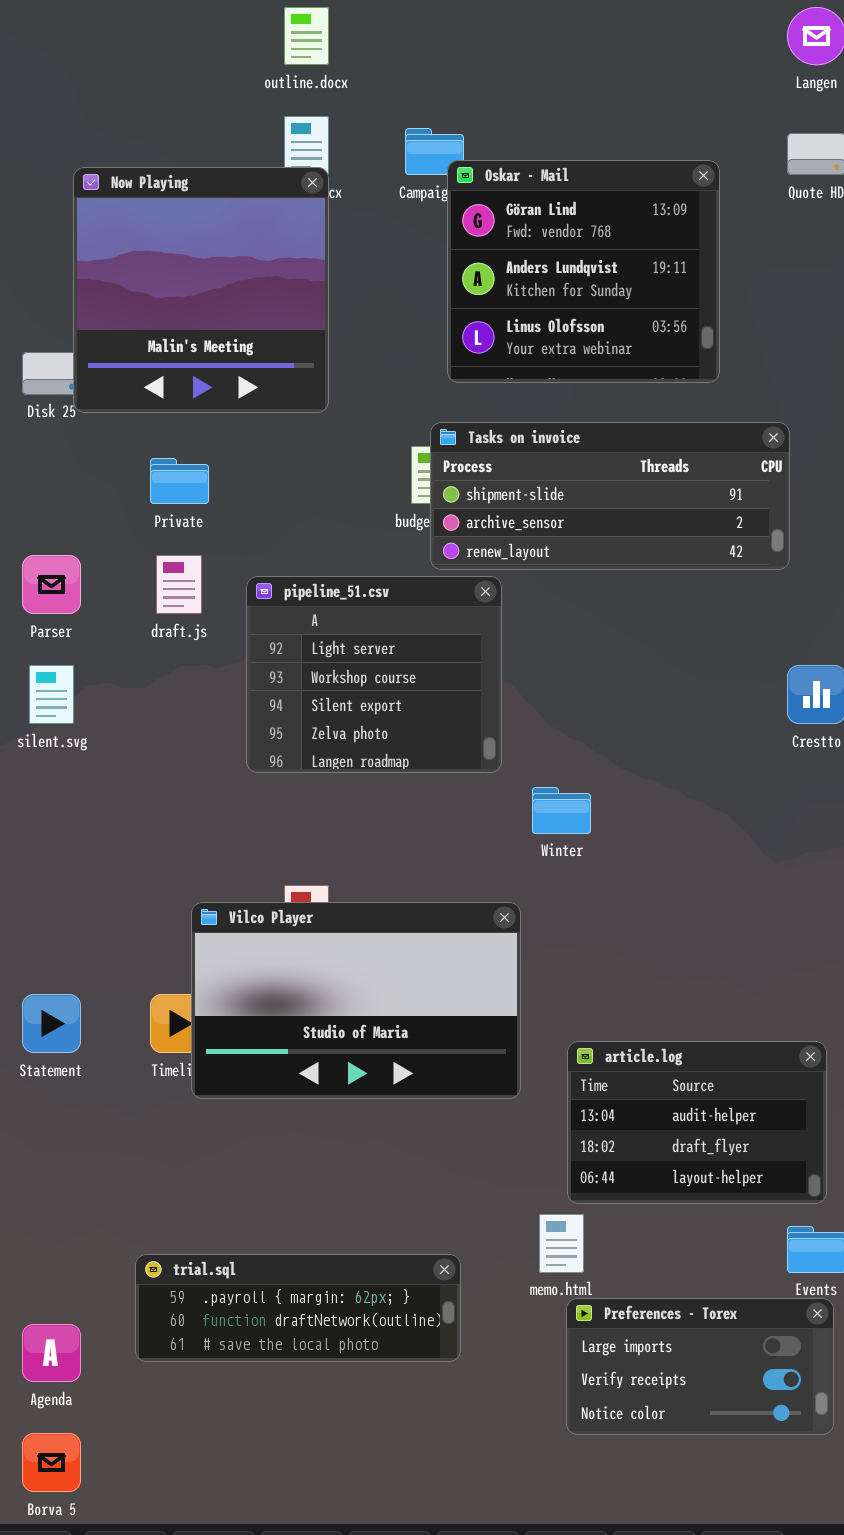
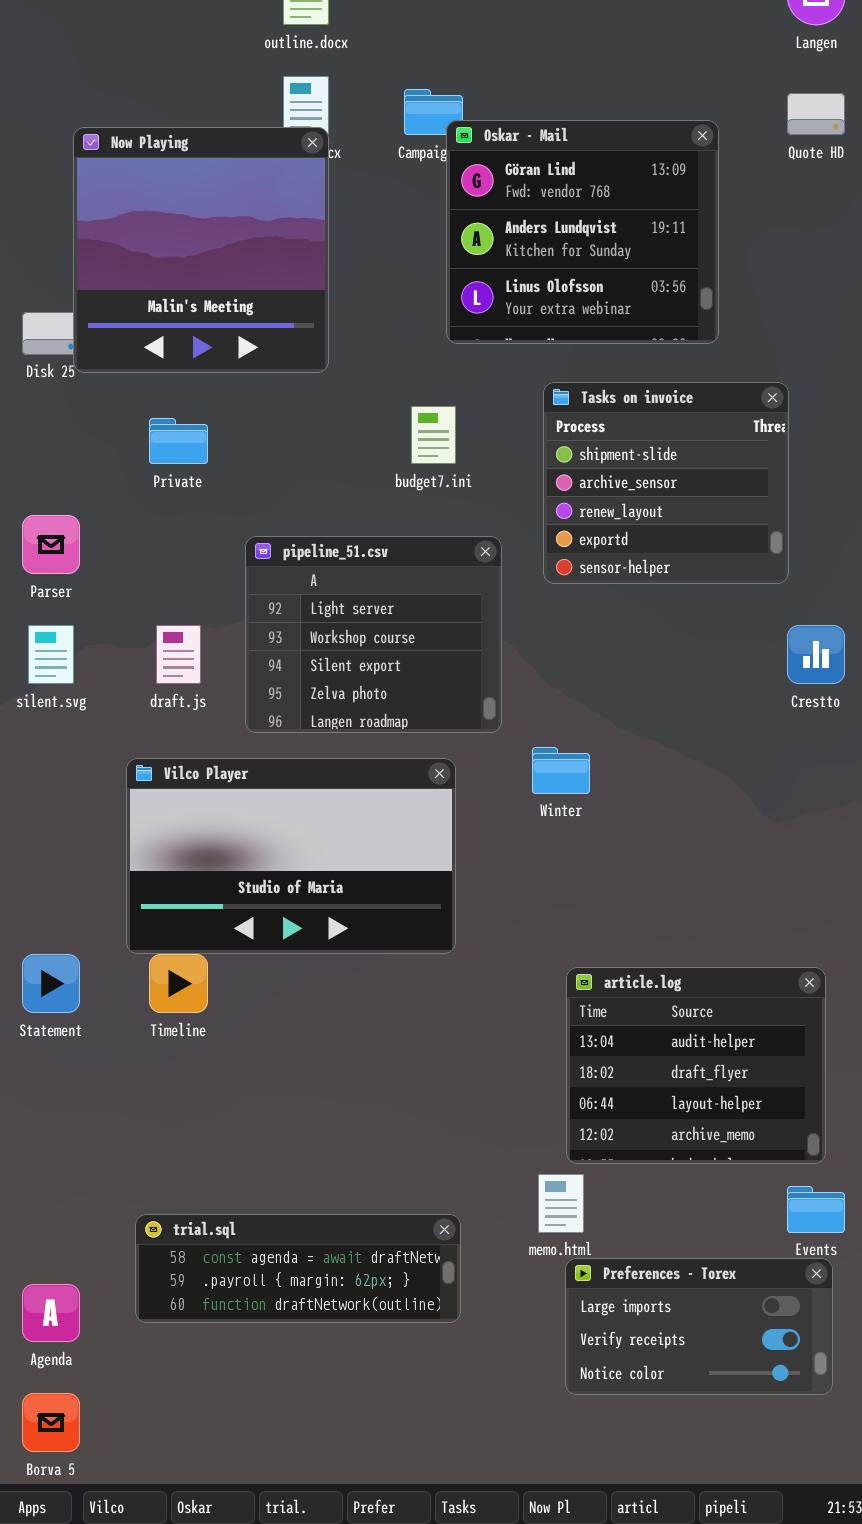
Tasks on invoice: [430,422,790,570] -> [543,382,789,584], resized
draft.js: [156,555,202,614] -> [156,625,201,684], moved
Vilco Player: [191,902,521,1099] -> [126,758,456,954], moved
article.log: [567,1041,827,1204] -> [566,967,826,1164], resized
trial.sql: [135,1254,461,1362] -> [135,1214,461,1323], scrolled up 1 row

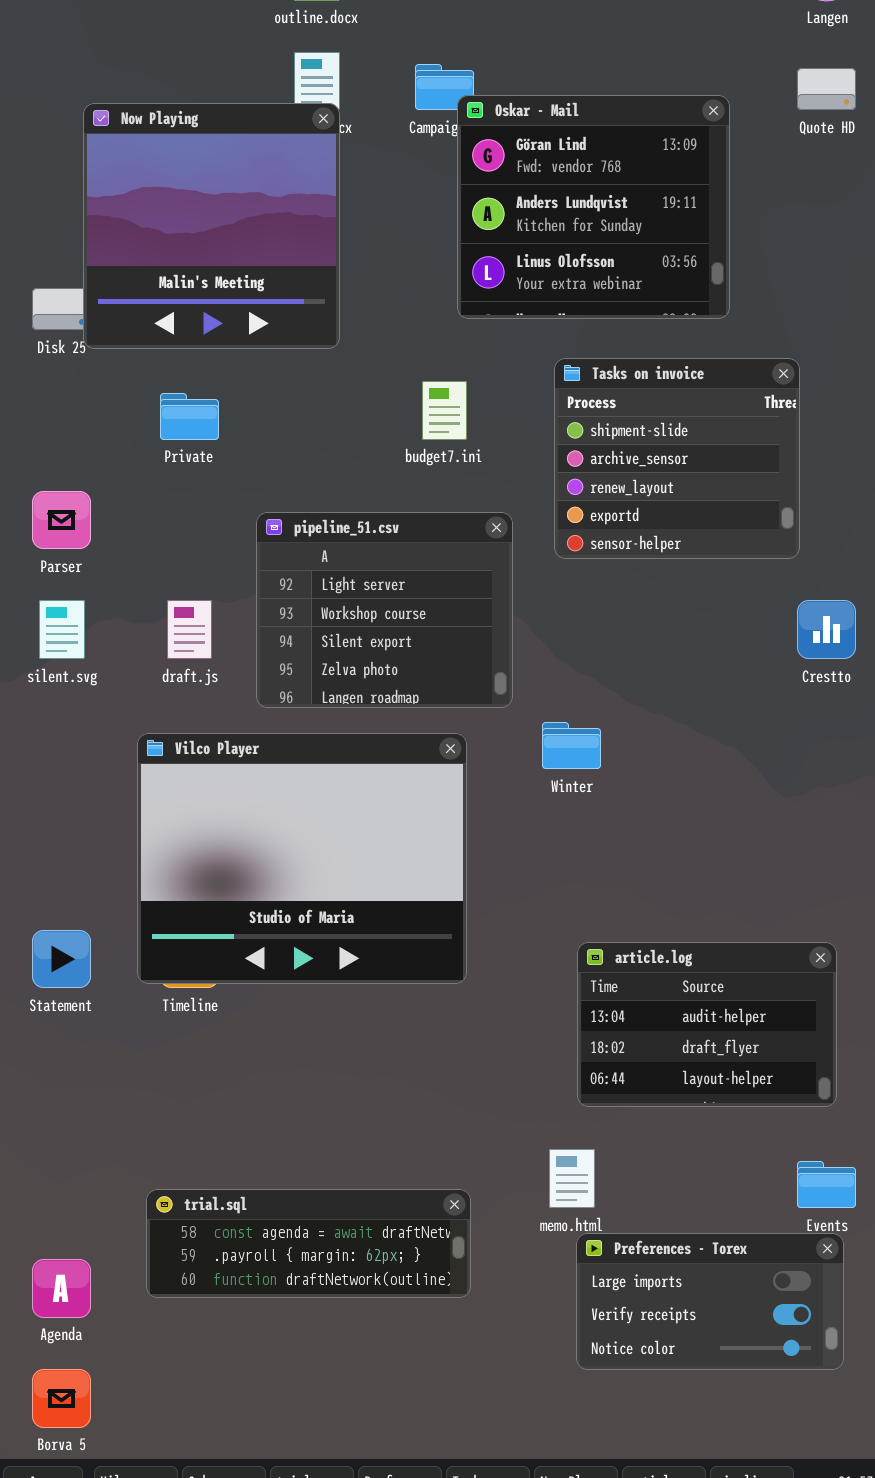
Vilco Player: [126,758,456,954] -> [137,733,467,984], resized
article.log: [566,967,826,1164] -> [577,942,837,1107], resized

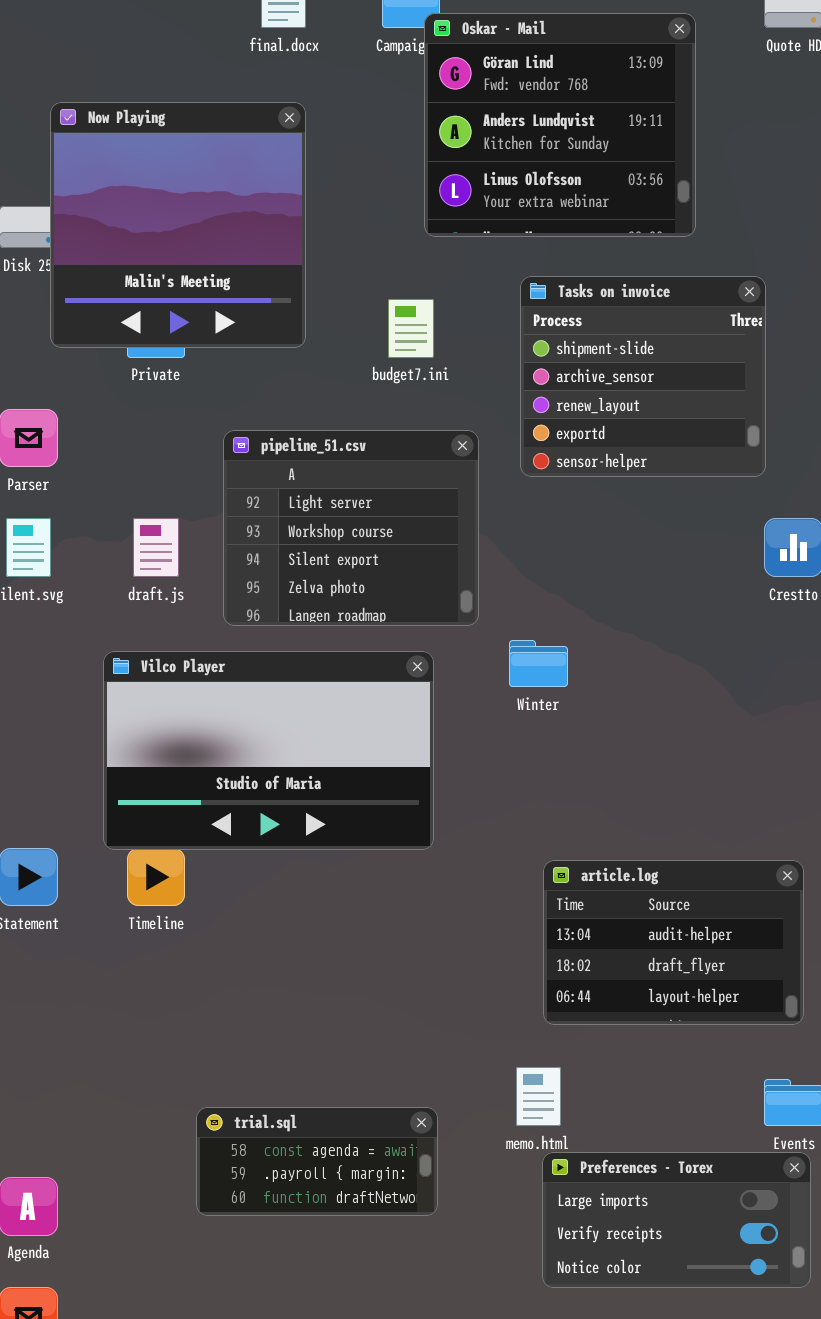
Now Playing: [83,103,340,349] -> [50,102,306,348], moved
Vilco Player: [137,733,467,984] -> [103,651,434,850], resized
trial.sql: [146,1189,471,1298] -> [196,1107,438,1216], resized

